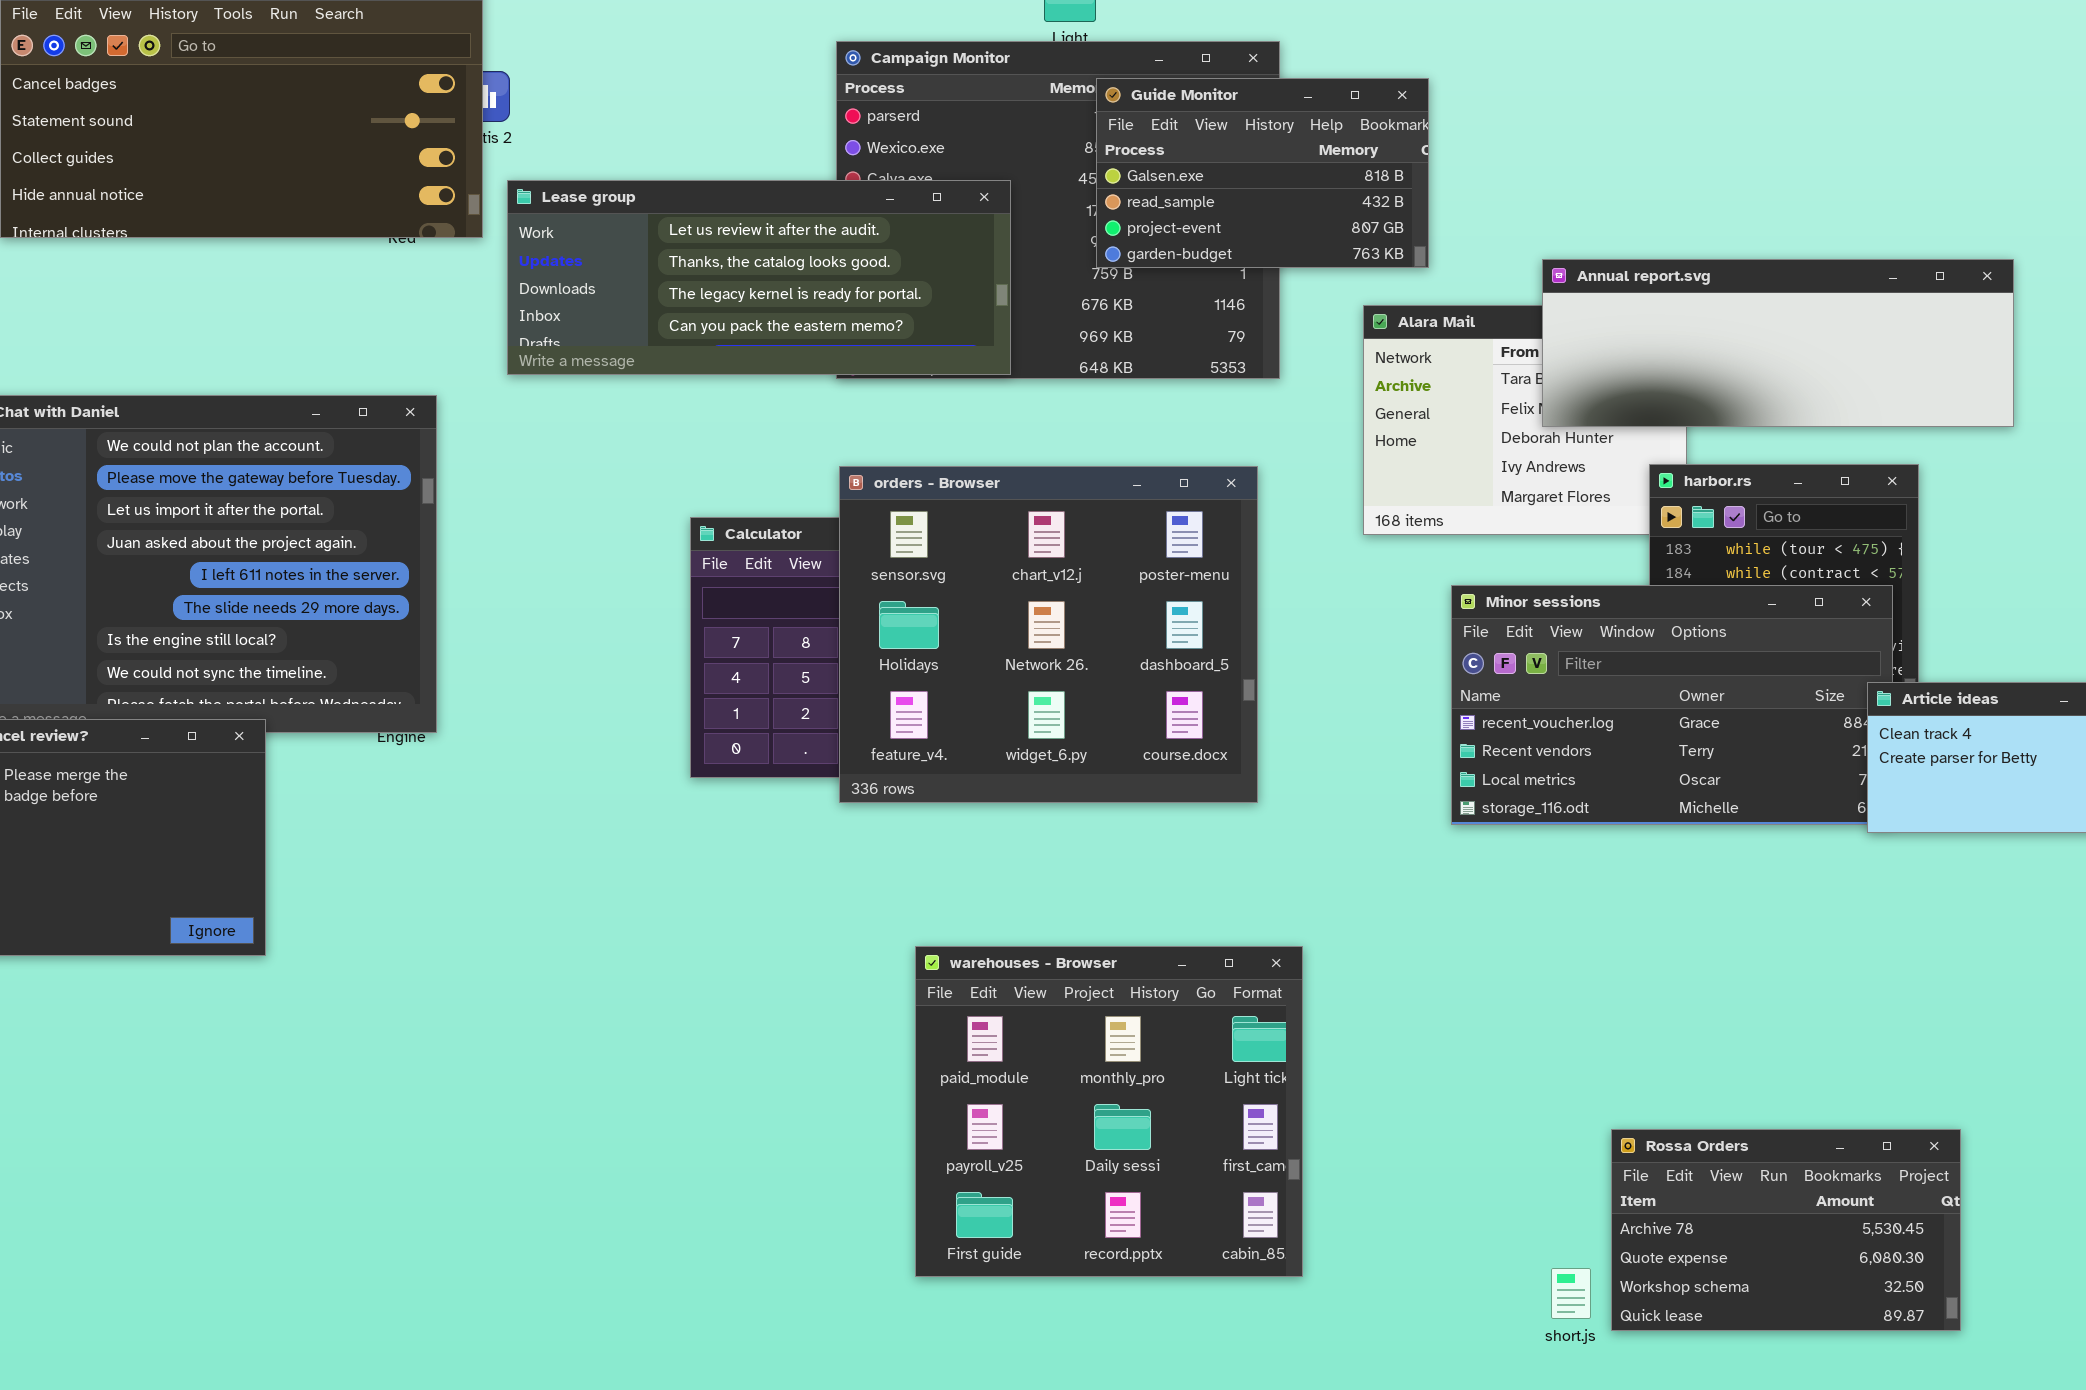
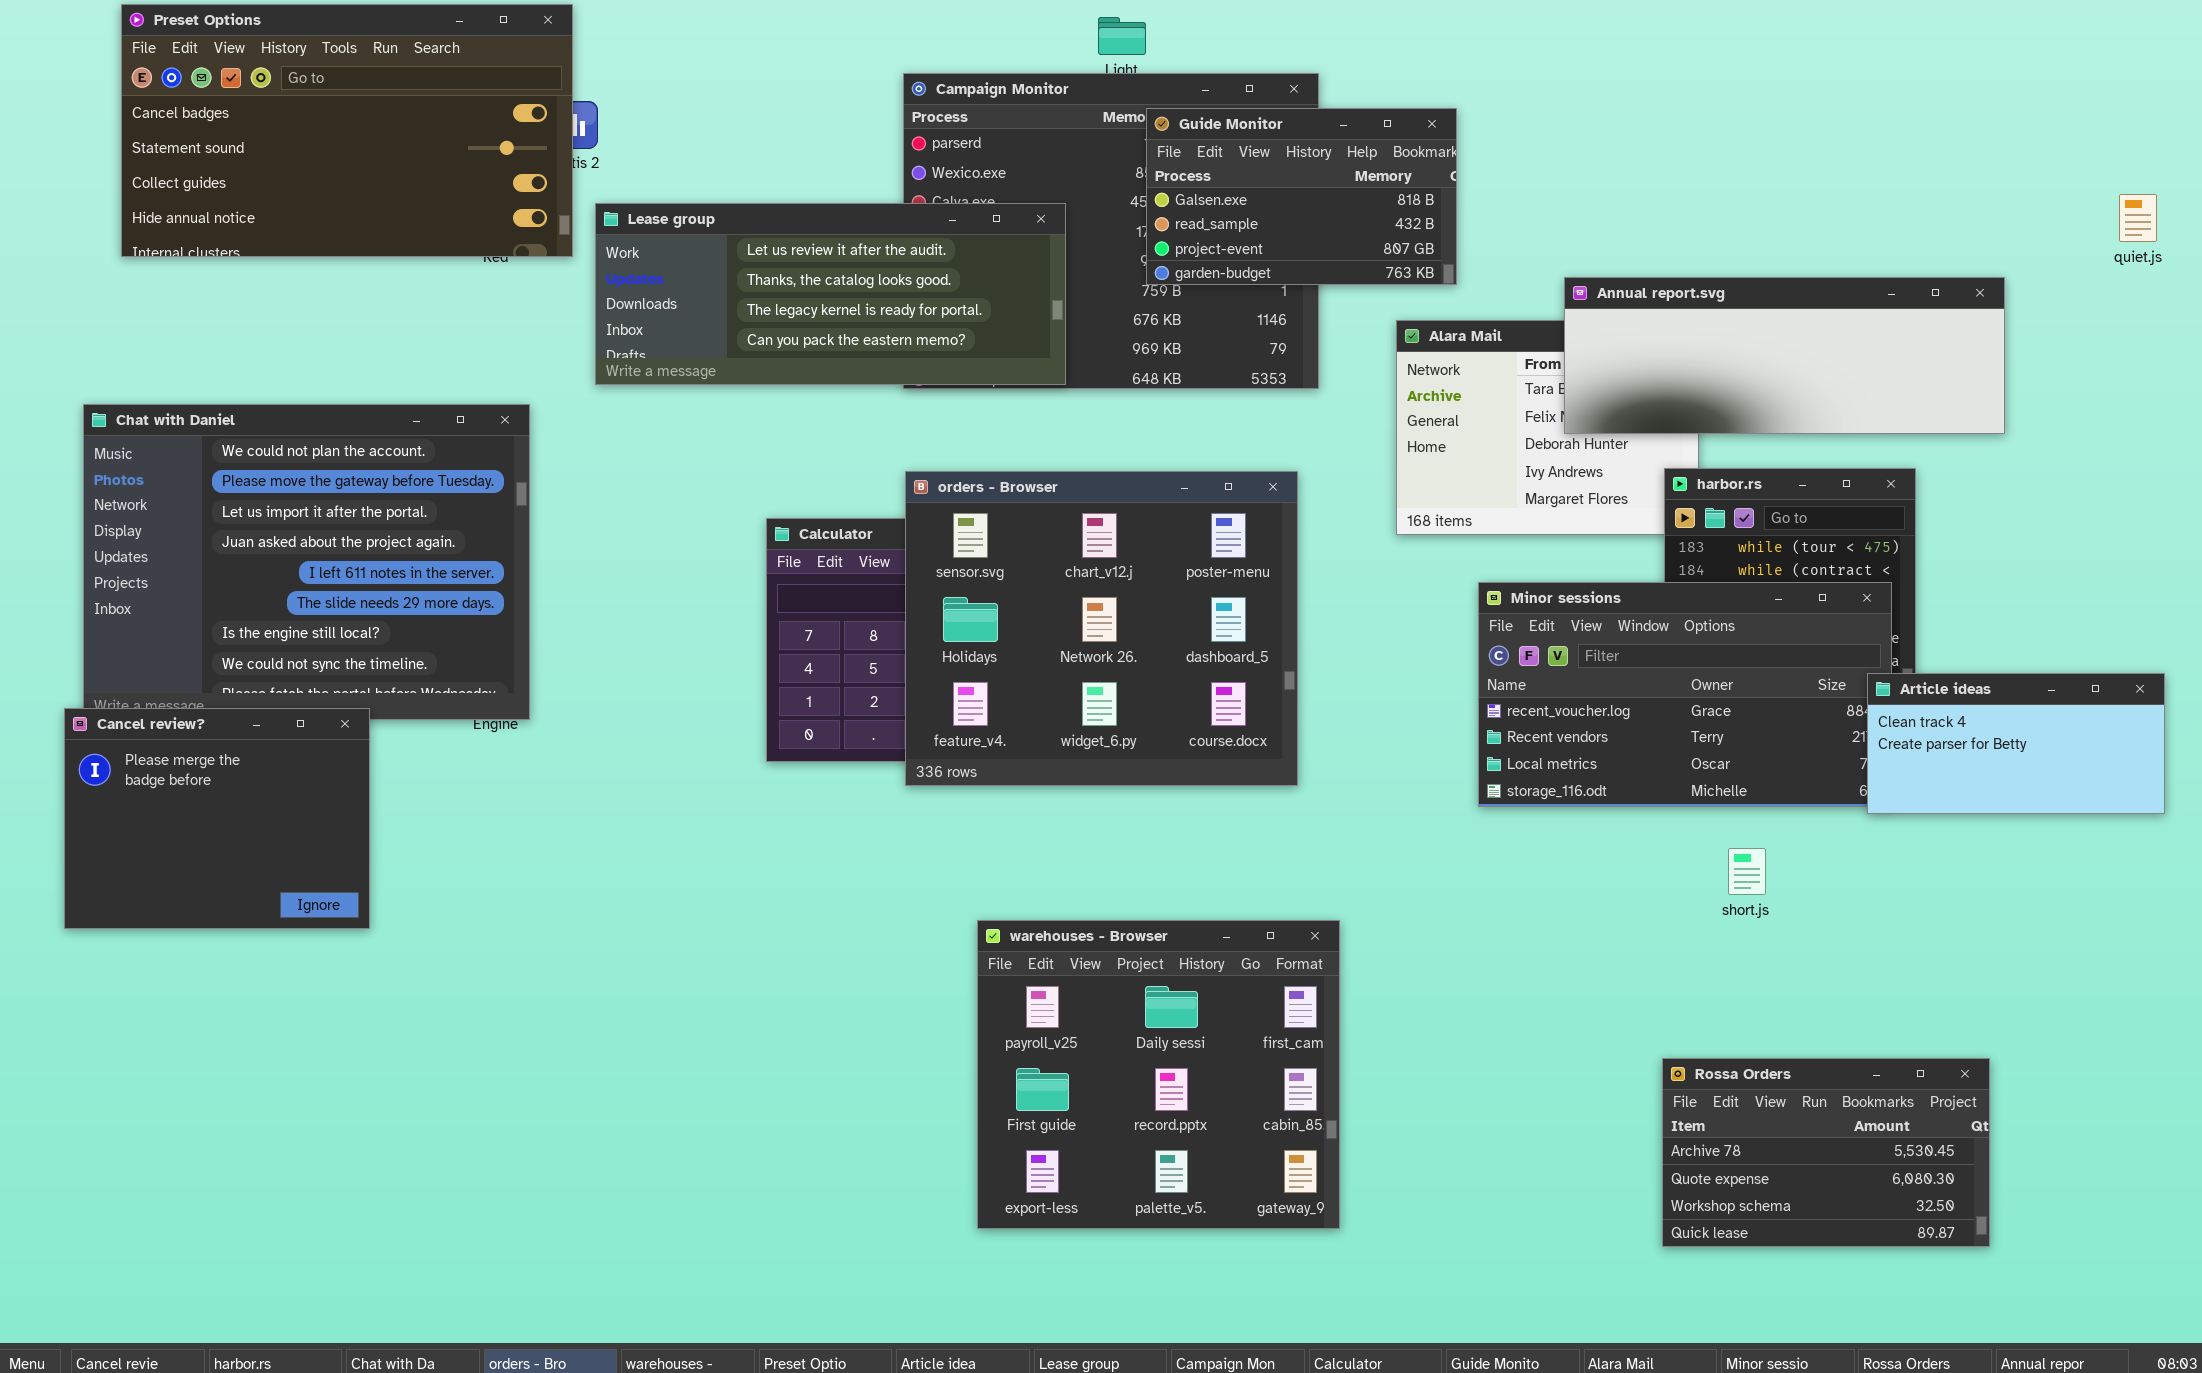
warehouses - Browser: [915,946,1303,1277] -> [977,920,1340,1229], scrolled down 1 row
Rossa Orders: [1611,1129,1961,1331] -> [1662,1058,1990,1247], moved
short.js: [1551,1268,1591,1319] -> [1728,848,1766,895], moved

